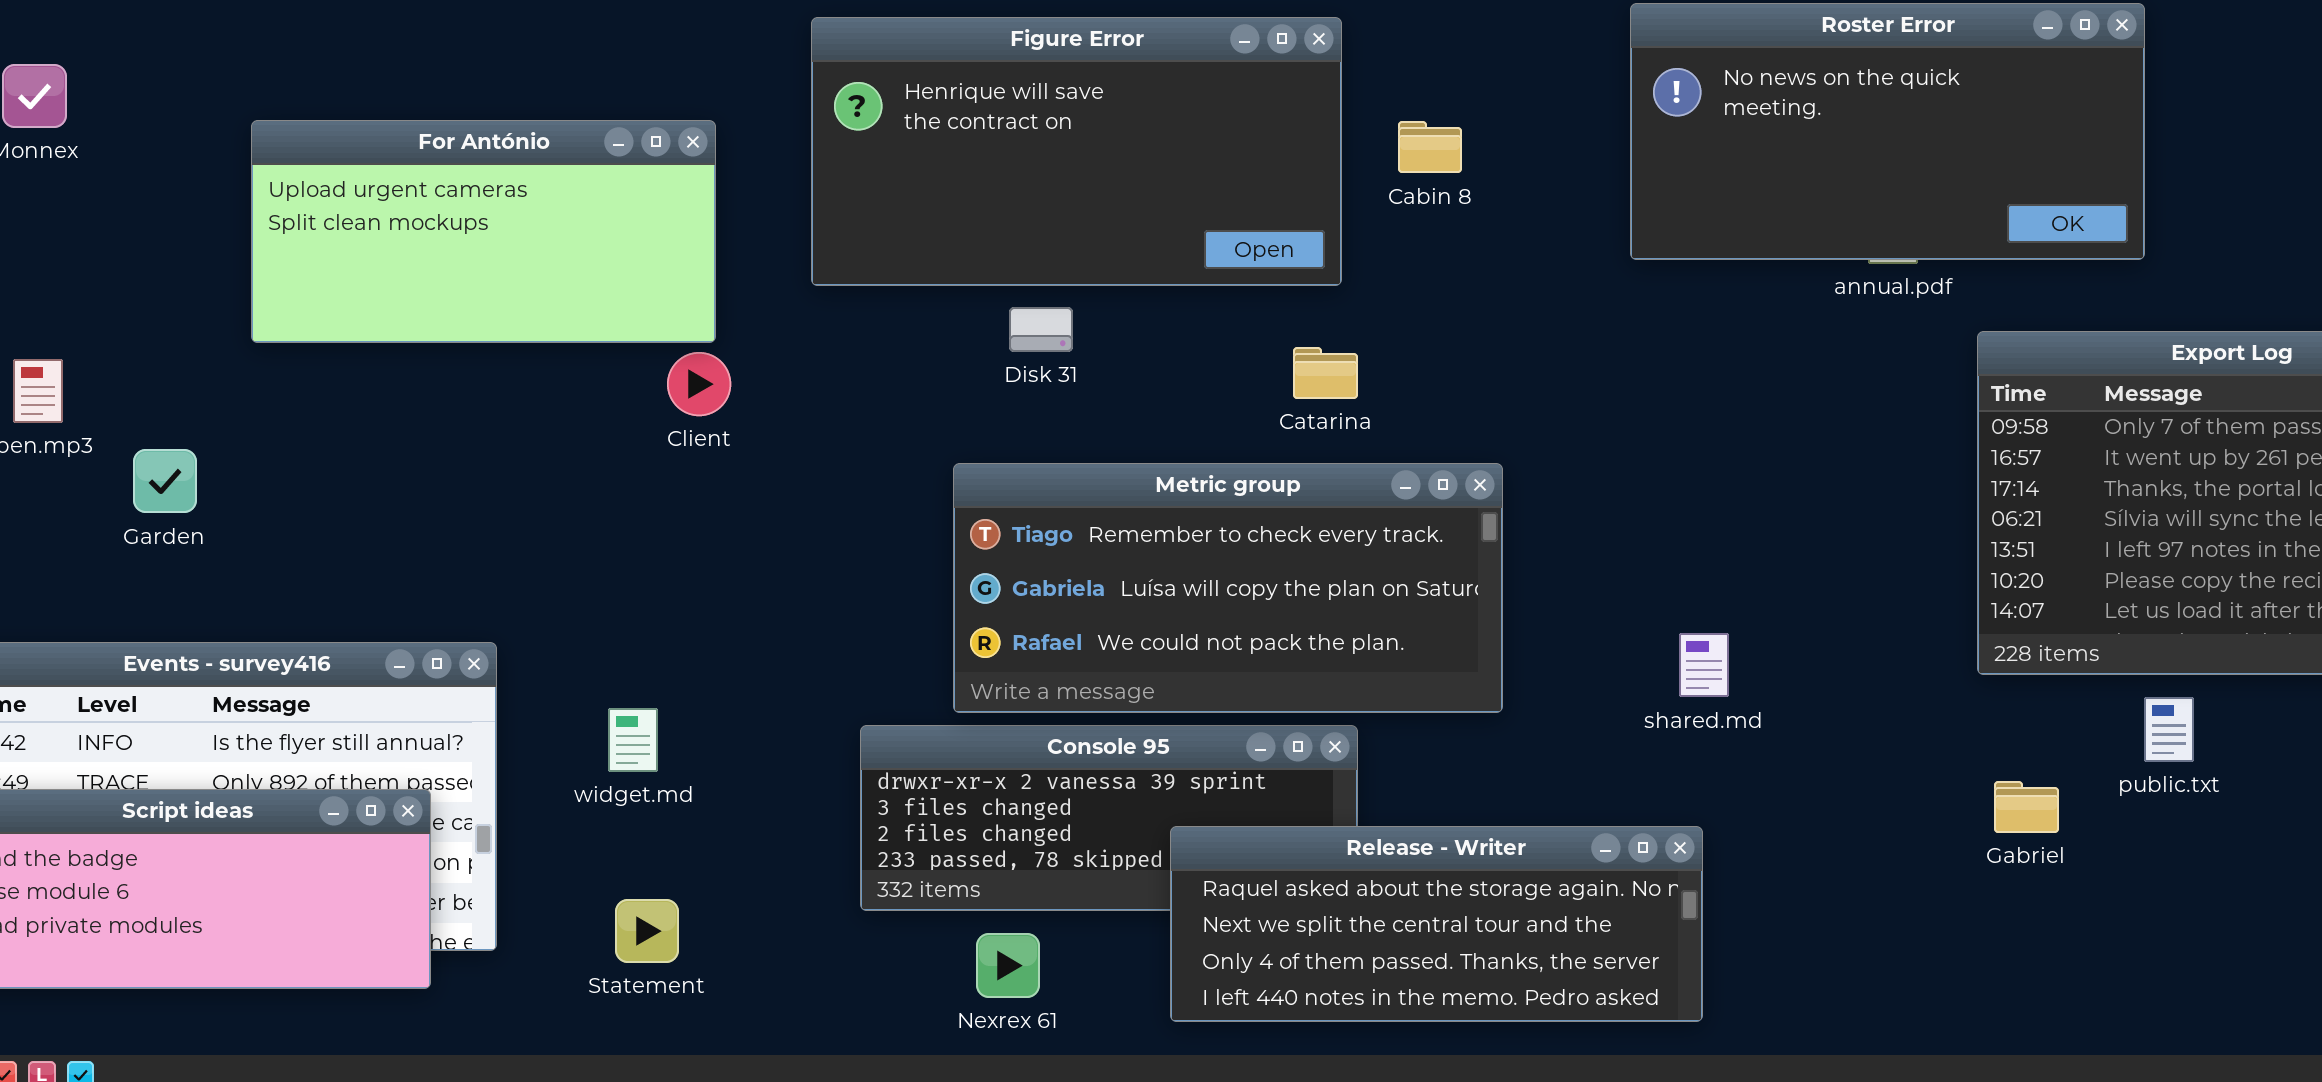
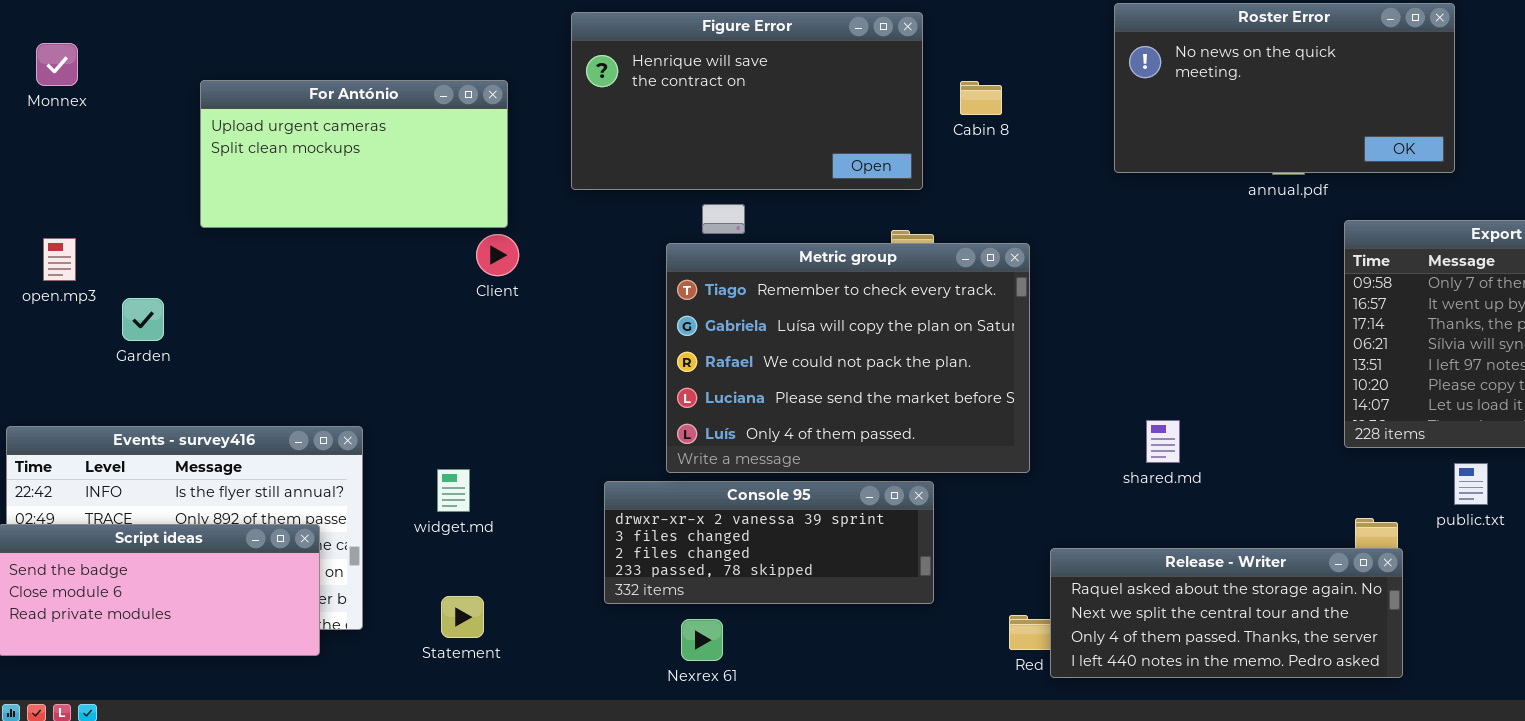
Metric group: [953,463,1503,713] -> [666,243,1030,473], resized
Release - Writer: [1170,826,1703,1022] -> [1050,548,1403,678], moved

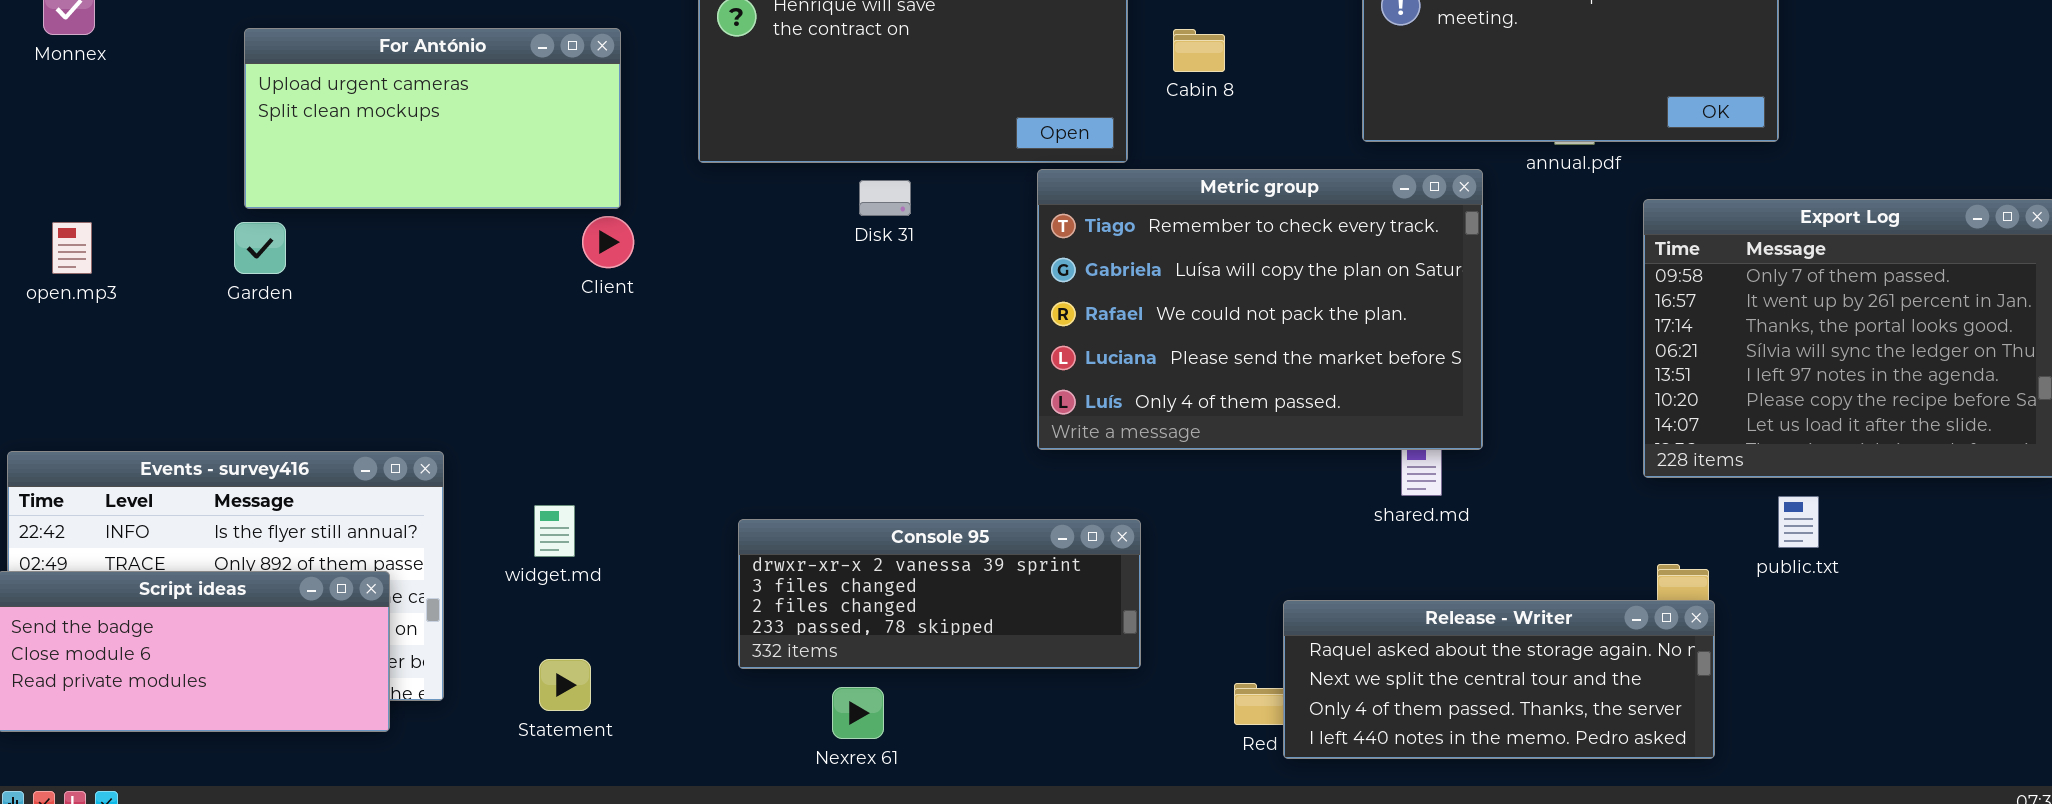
Metric group: [666,243,1030,473] -> [1037,169,1483,450], moved
Garden: [122,298,164,341] -> [234,222,286,274], moved

